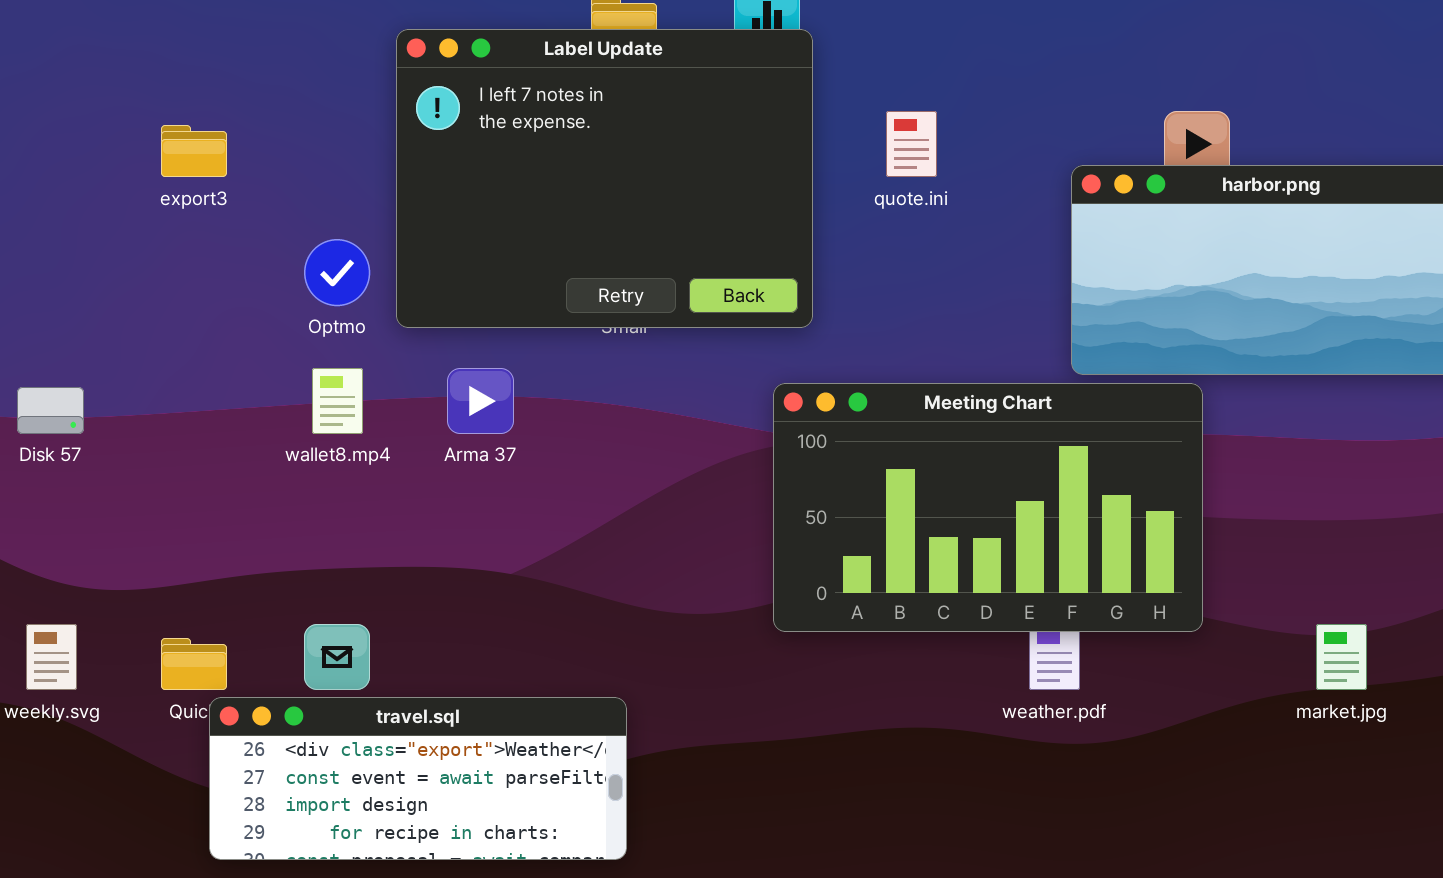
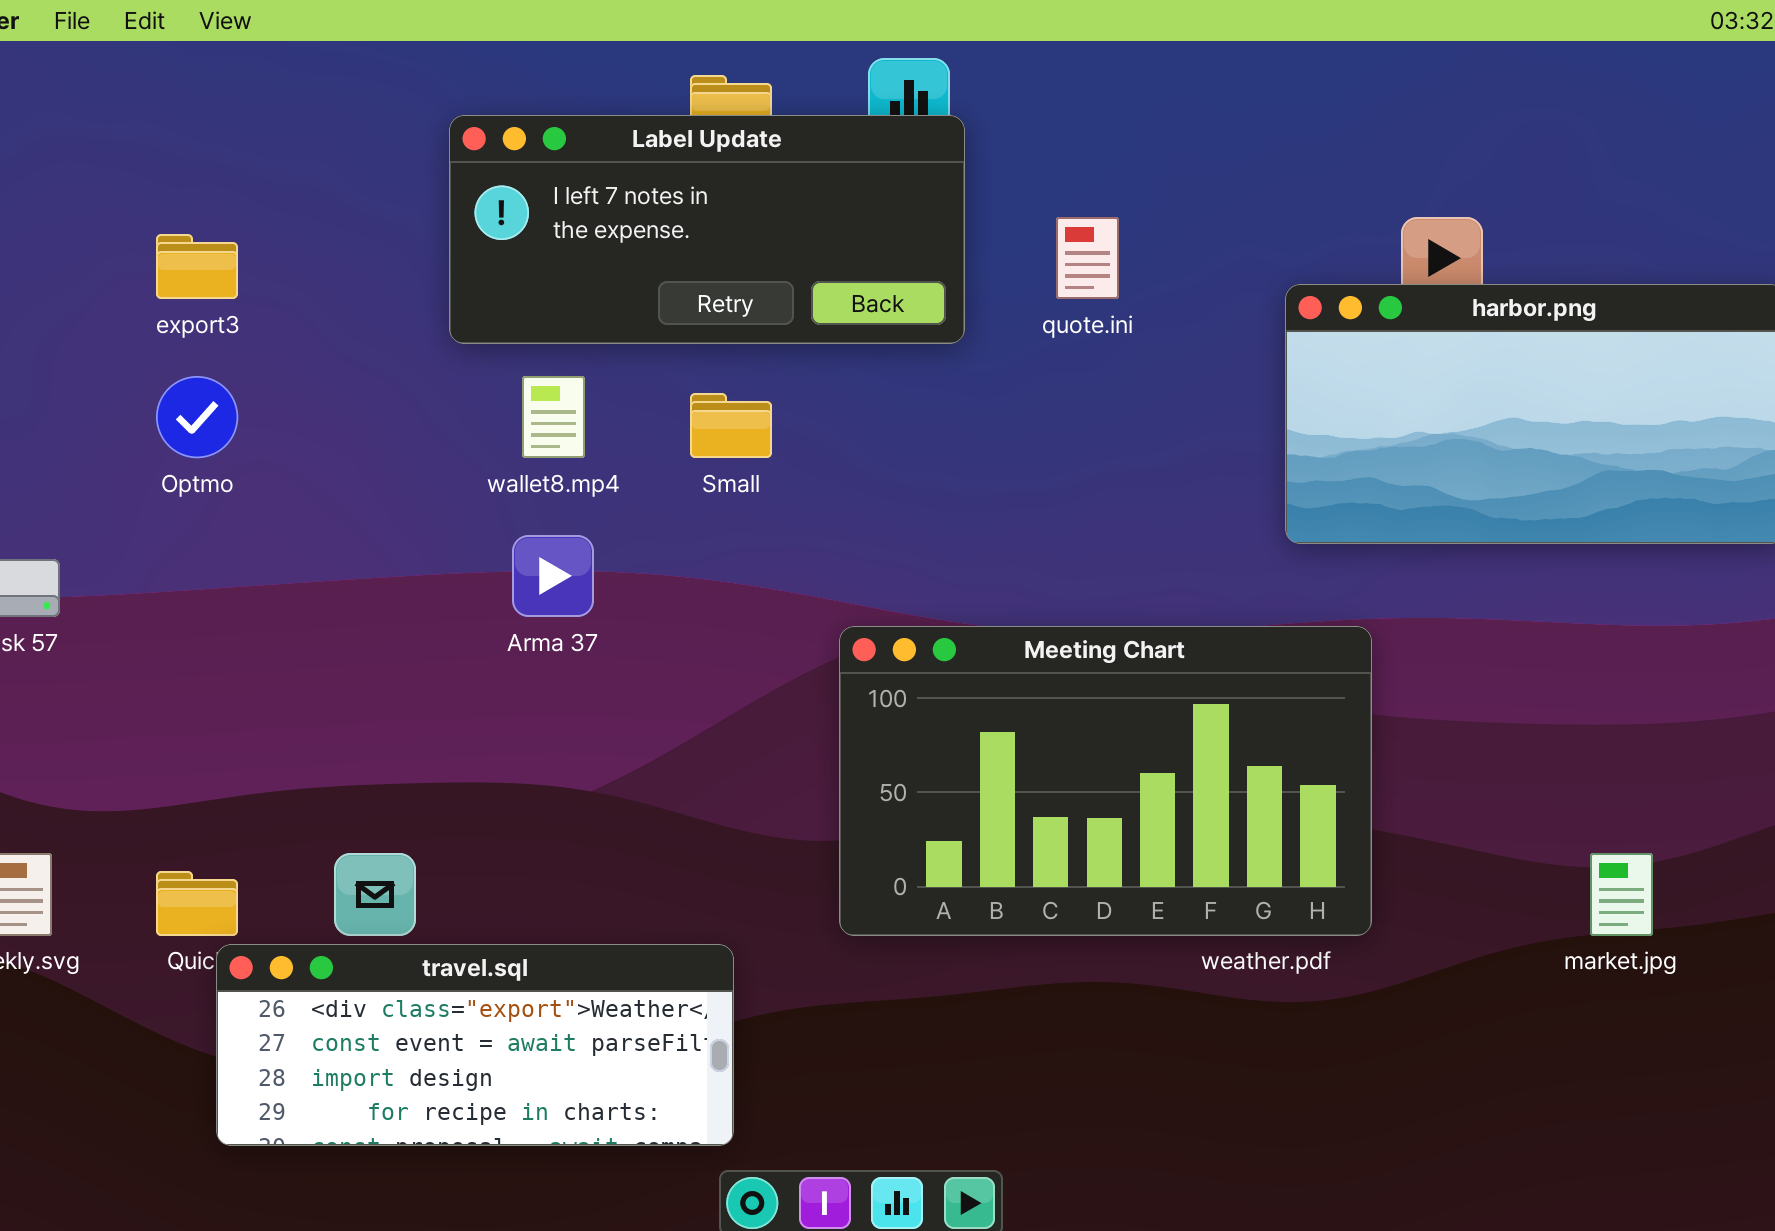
Label Update: [396,29,813,328] -> [449,115,965,344], resized
Optmo: [304,239,370,306] -> [156,376,238,458], moved
wallet8.mp4: [312,368,363,434] -> [522,376,585,458], moved
Meeting Chart: [773,383,1203,632] -> [839,626,1372,936], moved

